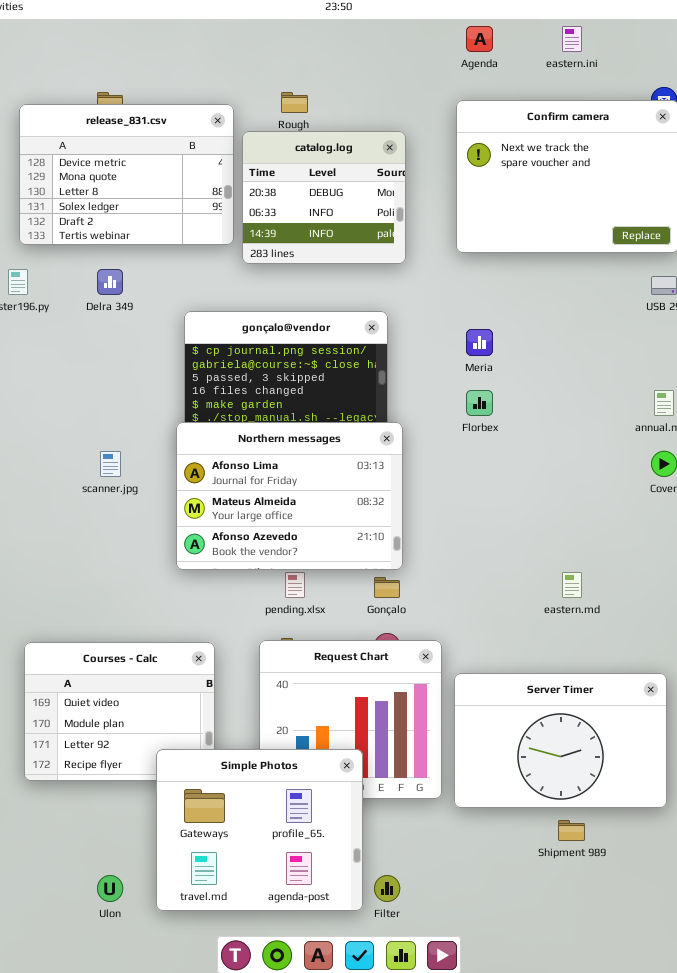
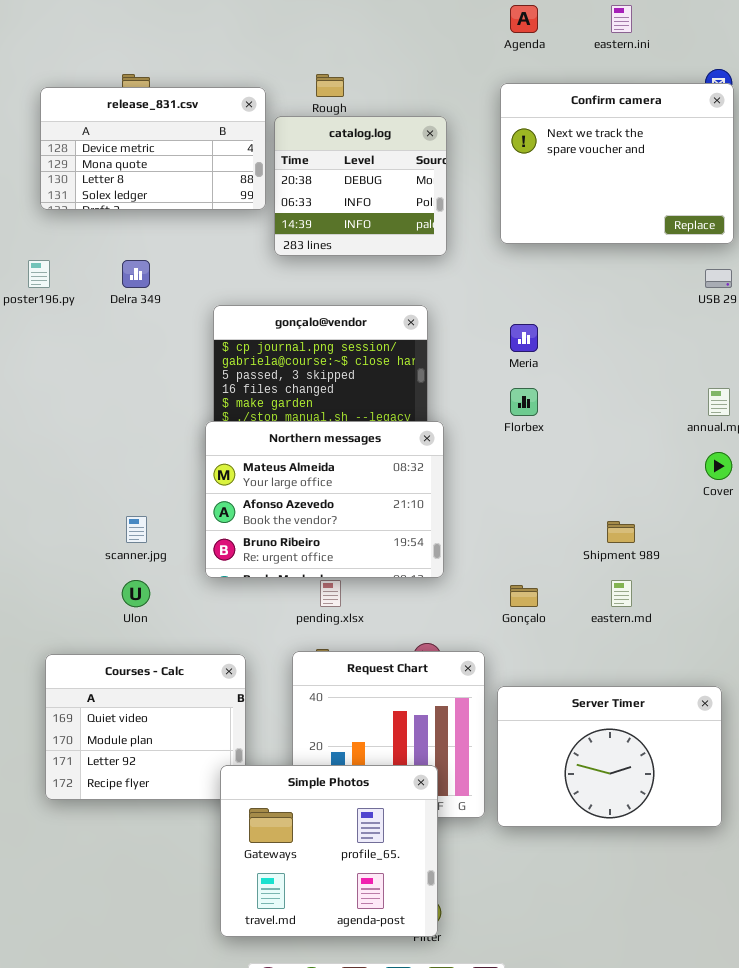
release_831.csv: [19,104,234,245] -> [40,87,266,210], resized
Northern messages: [176,422,403,570] -> [205,421,444,578], scrolled down 1 row
scanner.jpg: [100,451,121,477] -> [126,516,147,543], moved
Gonçalo: [374,577,400,598] -> [510,585,538,607], moved
Simple Photos: [156,749,363,911] -> [220,765,438,937], moved
Shipment 989: [558,820,585,841] -> [607,521,635,543], moved
Ulon: [97,875,123,902] -> [122,580,150,607], moved

